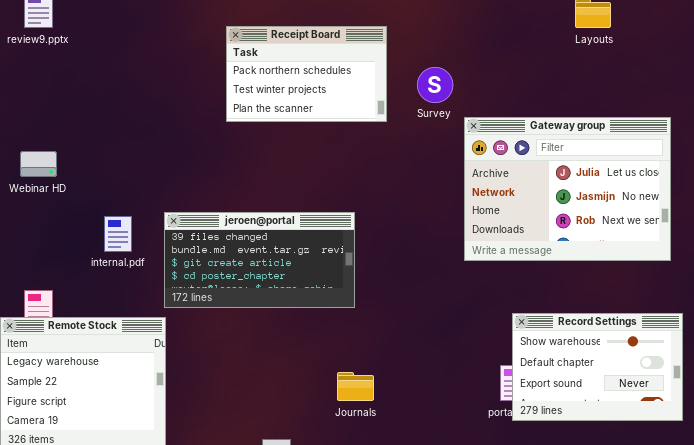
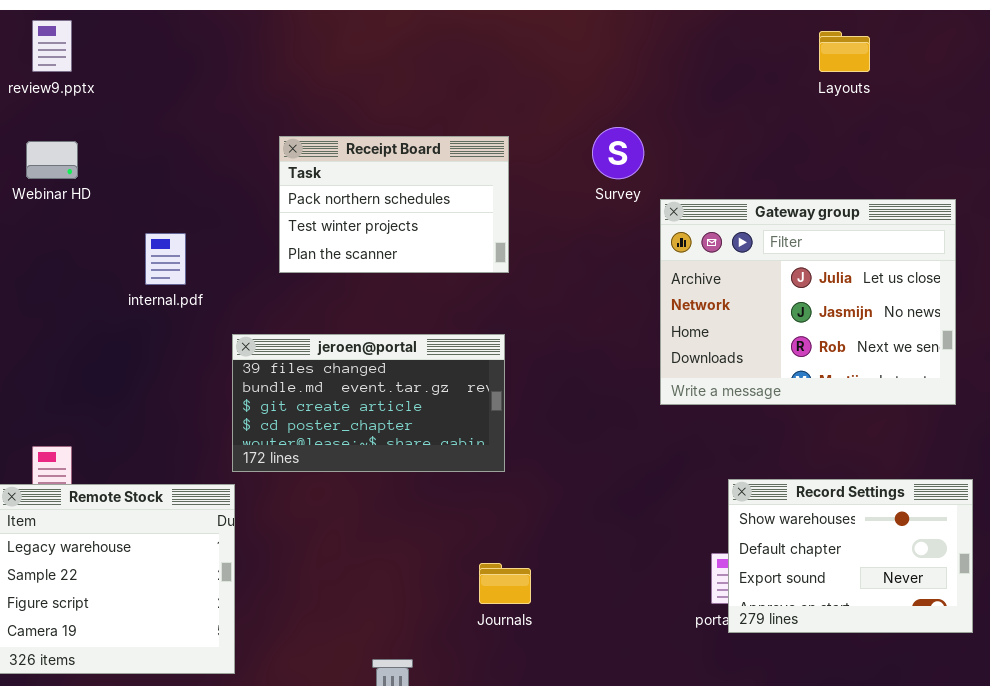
Receipt Board: [226,26,387,122] -> [279,136,509,273], moved
Webinar HD: [20,151,57,177] -> [26,141,78,179], moved
internal.pdf: [104,216,132,252] -> [145,233,186,285], moved

